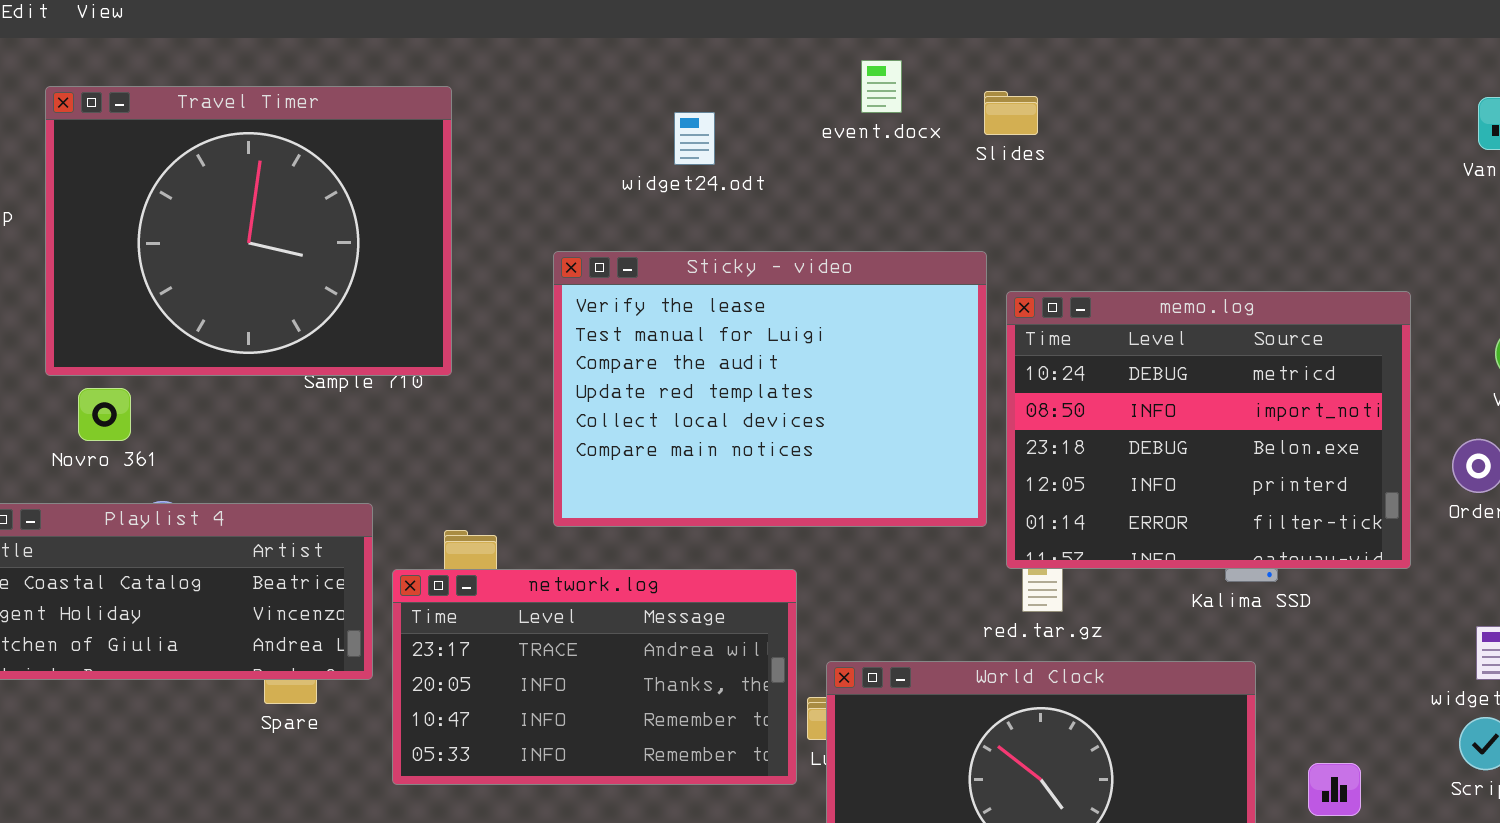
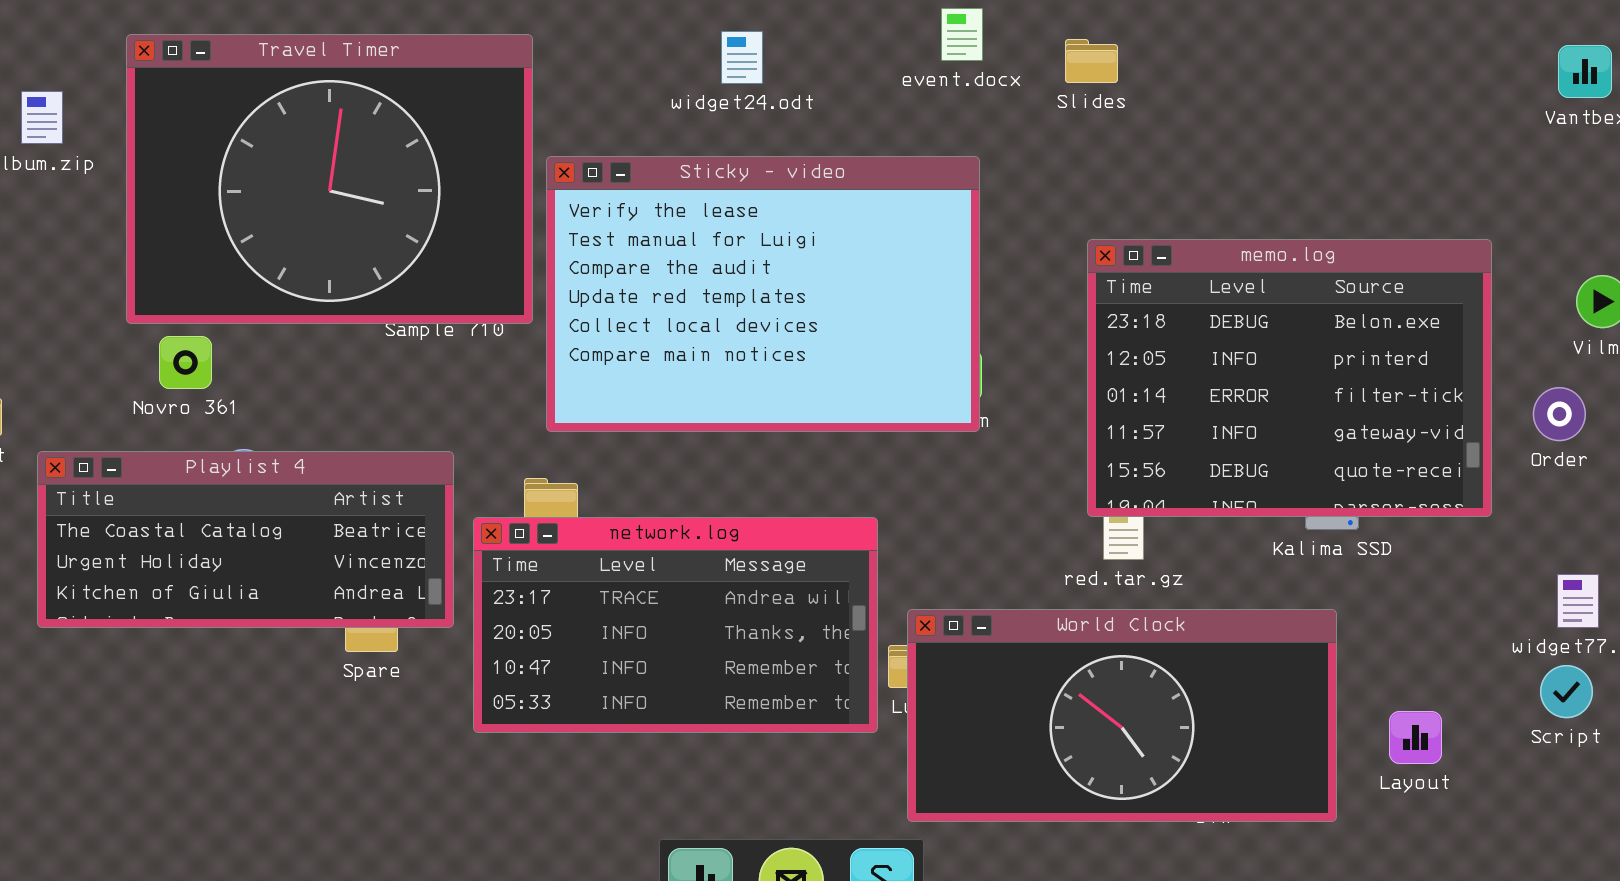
widget24.odt: [674,112,715,165] -> [721,31,763,84], moved
Sticky - video: [553,251,987,527] -> [546,156,980,432], moved
memo.log: [1006,291,1411,569] -> [1087,239,1492,517], scrolled down 2 rows

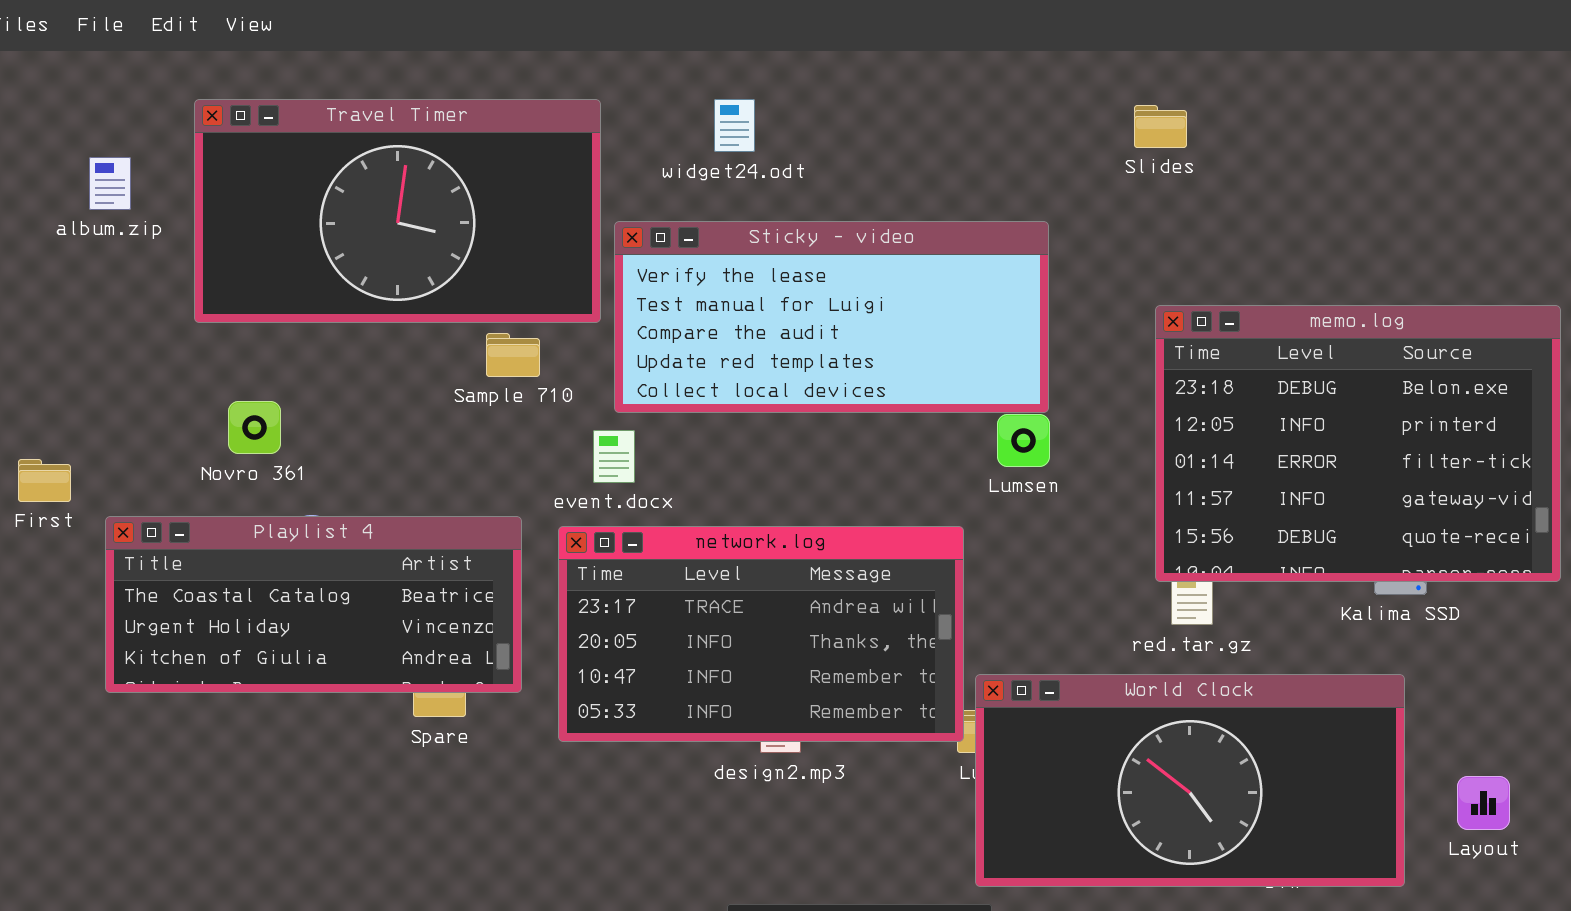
event.docx: [941,8,983,61] -> [593,430,635,483], moved
widget24.odt: [721,31,763,84] -> [714,99,755,152], moved
Travel Timer: [126,34,533,324] -> [194,99,601,323], resized
Sticky - video: [546,156,980,432] -> [614,221,1049,413], resized
network.log: [473,517,878,733] -> [558,526,964,742], moved

